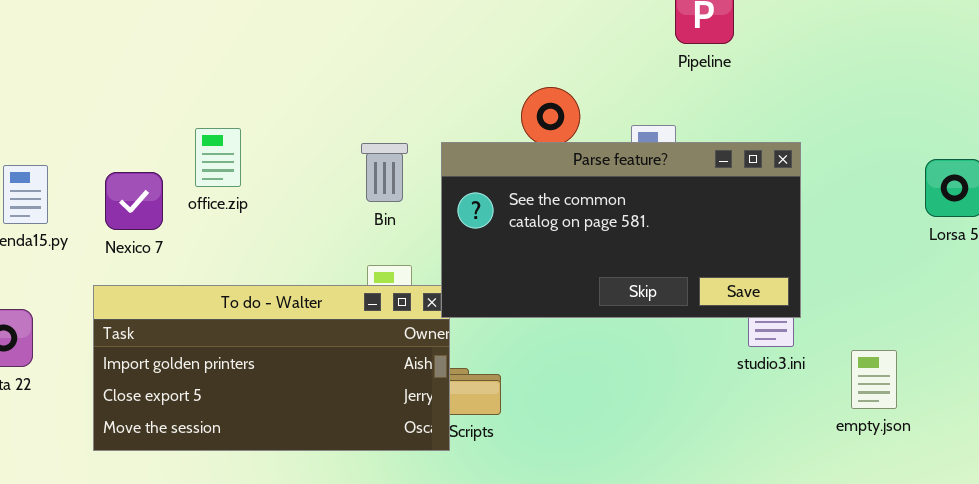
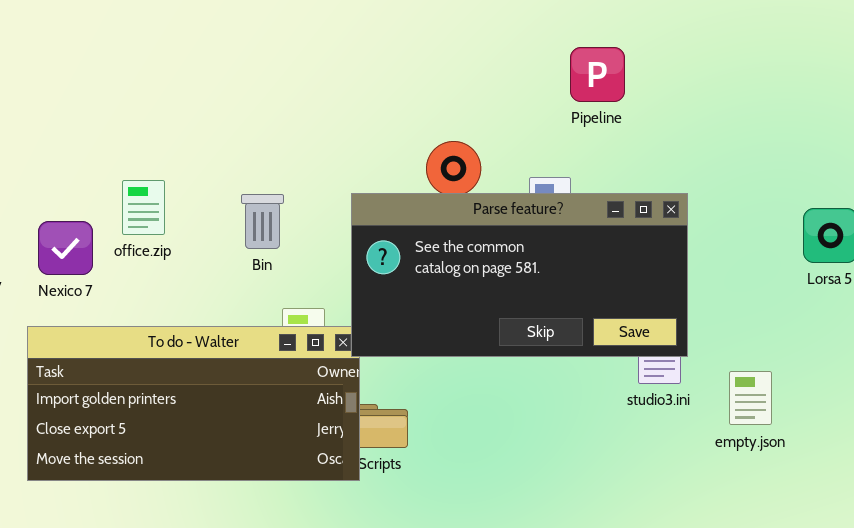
Bin: [361,143,408,202] -> [241,194,284,249], moved
empty.json: [851,350,897,409] -> [729,371,772,425], moved

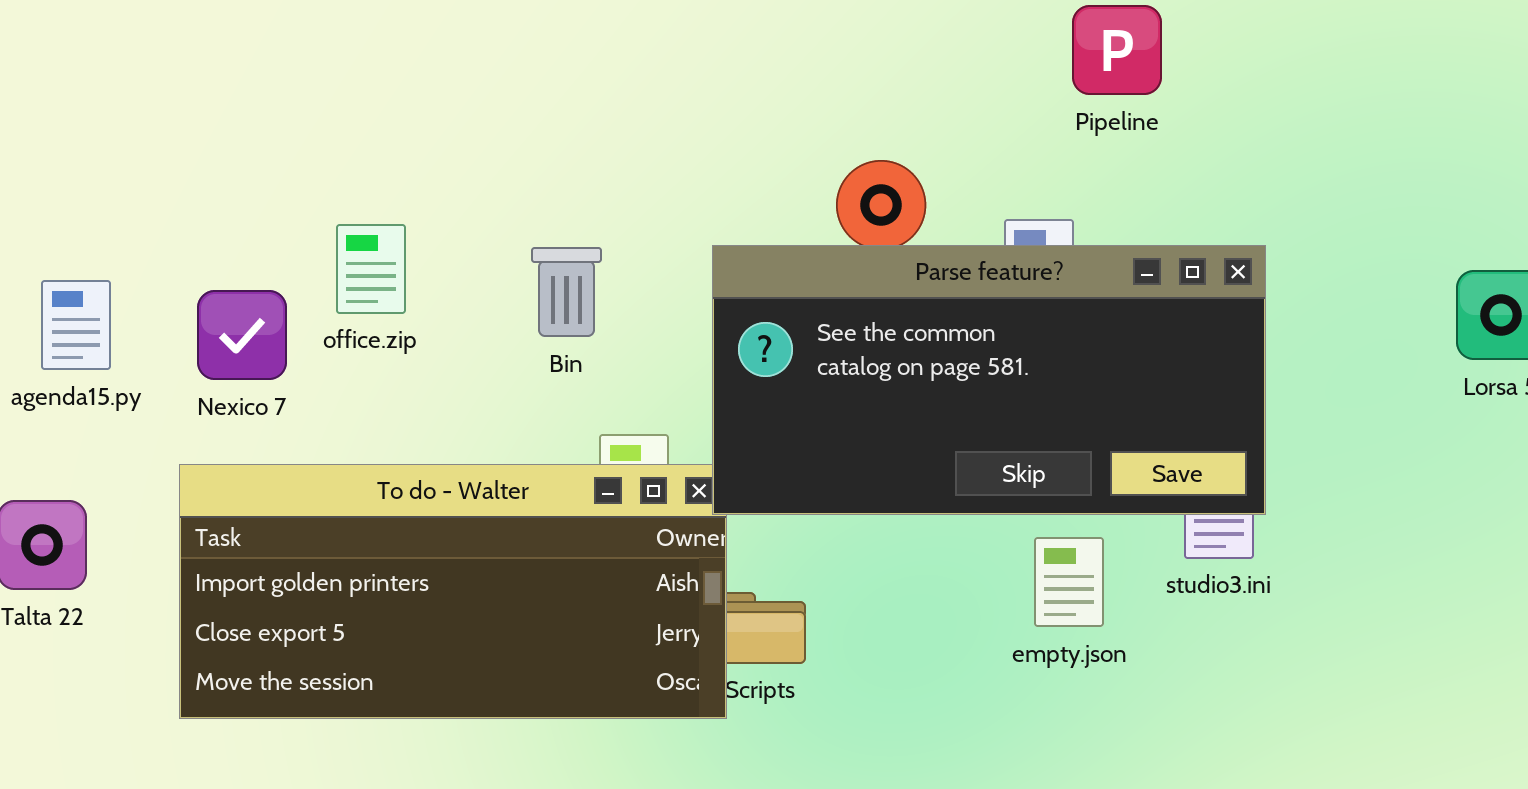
empty.json: [729,371,772,425] -> [1034,537,1104,627], moved

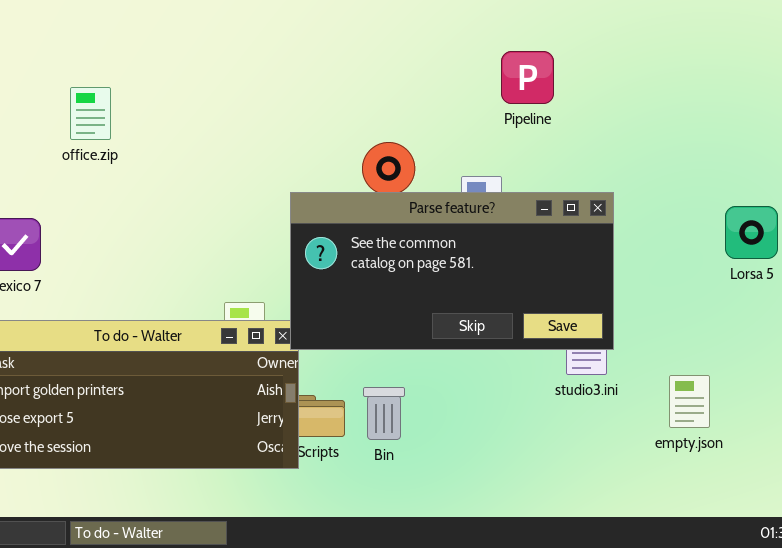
office.zip: [336,224,406,314] -> [70,87,111,140], moved
Bin: [531,247,602,337] -> [363,387,405,440], moved
empty.json: [1034,537,1104,627] -> [669,375,710,428], moved

